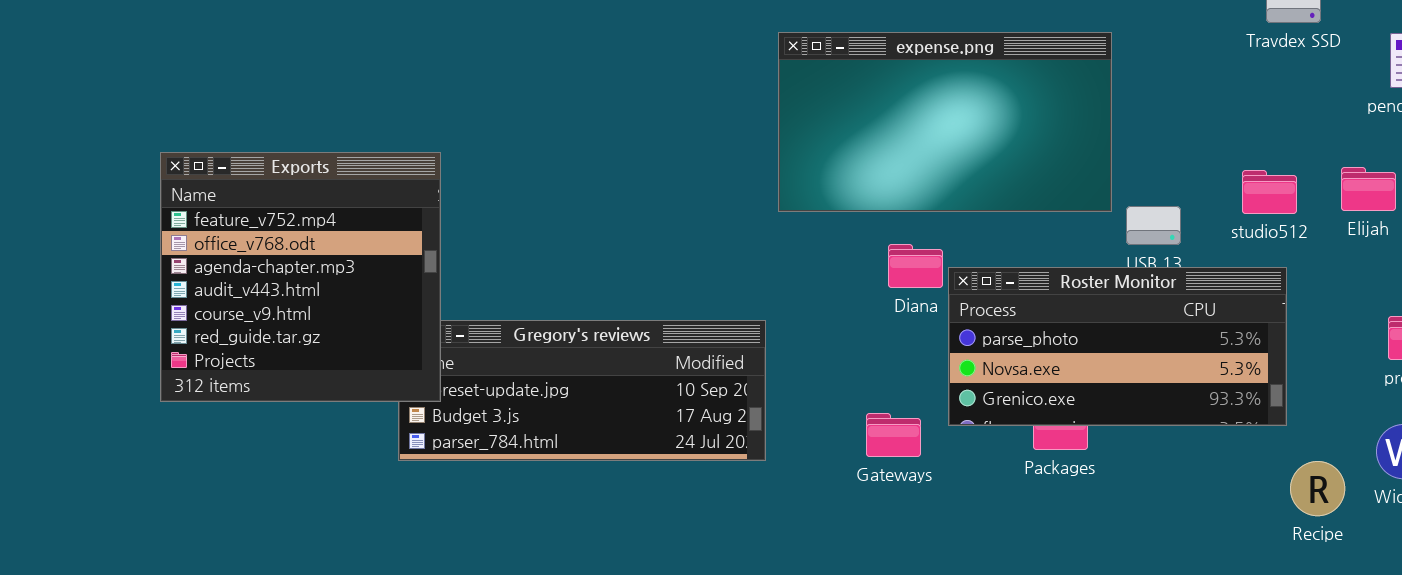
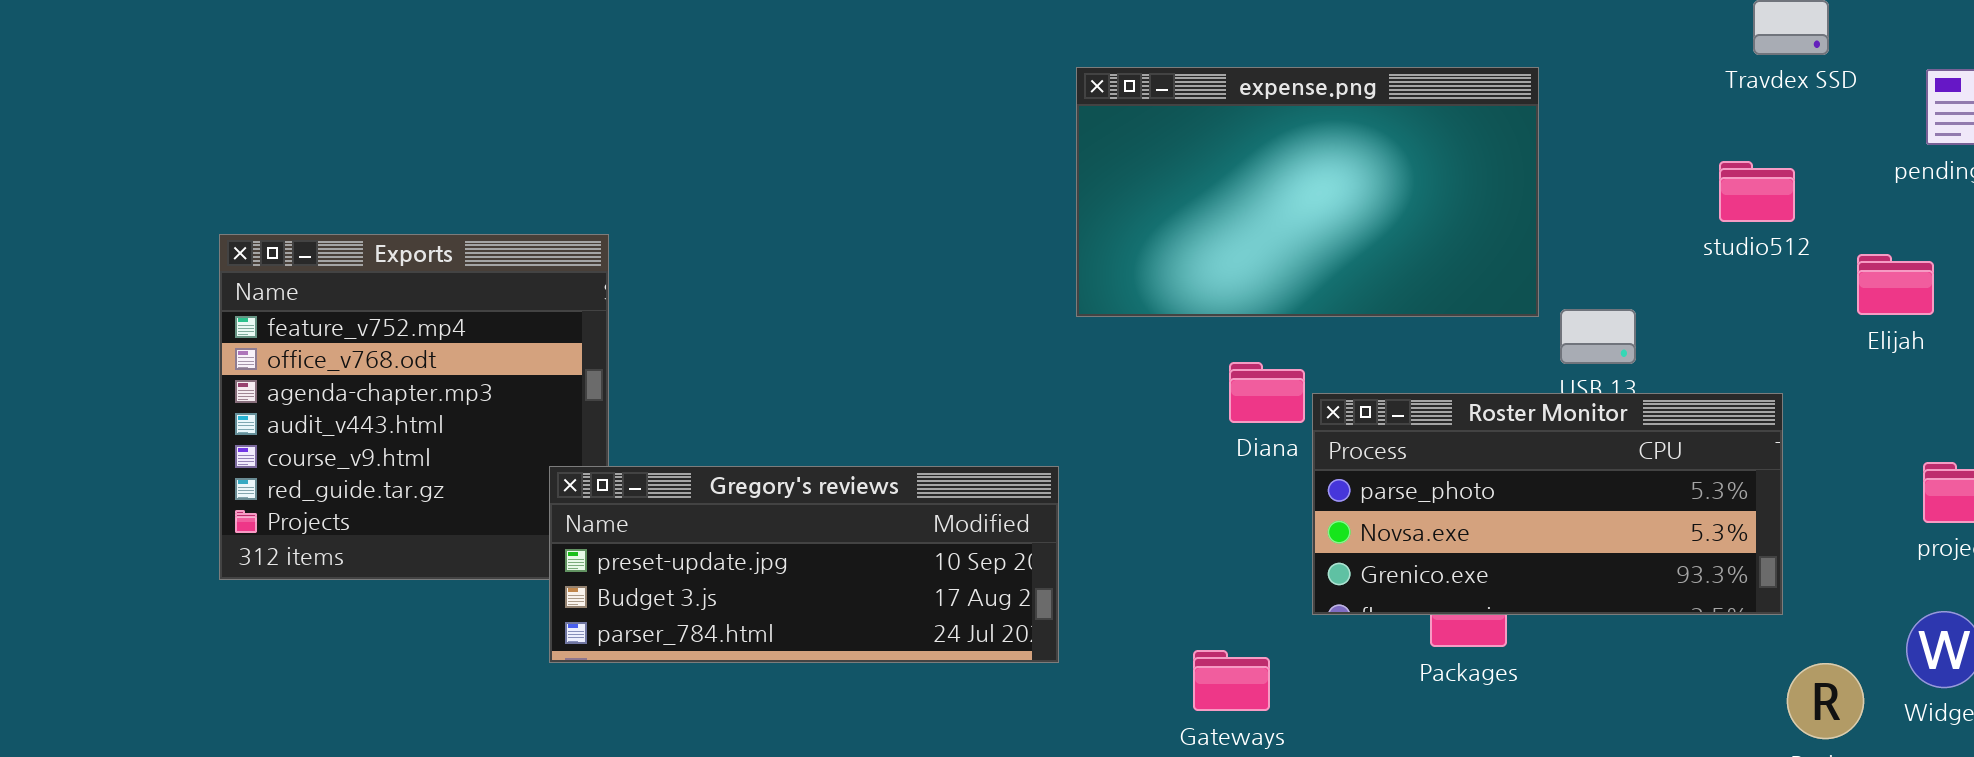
studio512: [1242,170,1297,214] -> [1719,161,1795,222], moved
Gregory's reviews: [398,320,766,461] -> [549,466,1059,663], raised
Gateways: [866,413,921,457] -> [1193,650,1270,711], moved

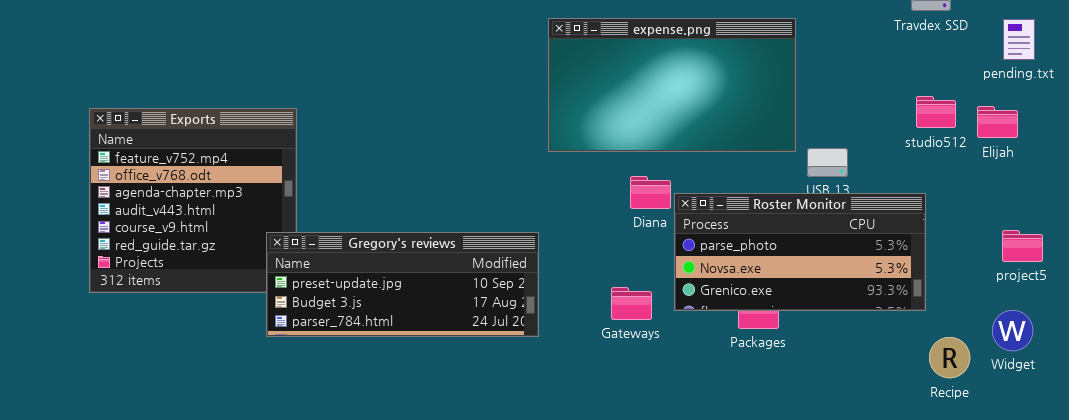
studio512: [1719,161,1795,222] -> [916,96,956,128], moved
Elijah: [1857,254,1934,315] -> [977,106,1018,138], moved
Gateways: [1193,650,1270,711] -> [611,287,652,320], moved

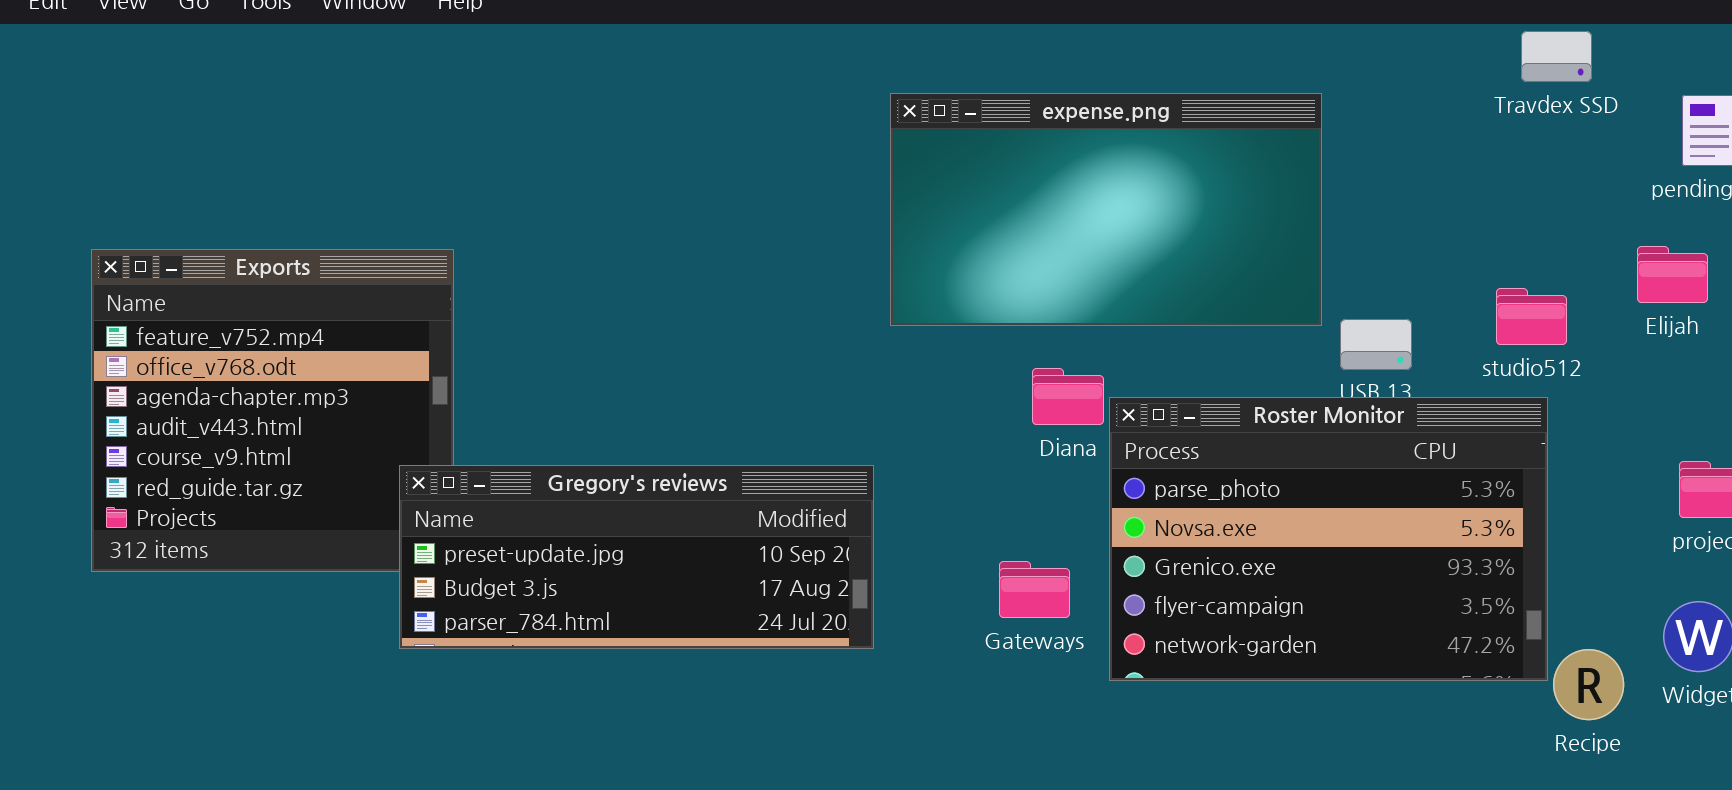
studio512: [916,96,956,128] -> [1496,288,1567,345], moved
Roster Monitor: [674,193,926,311] -> [1109,397,1548,681], resized

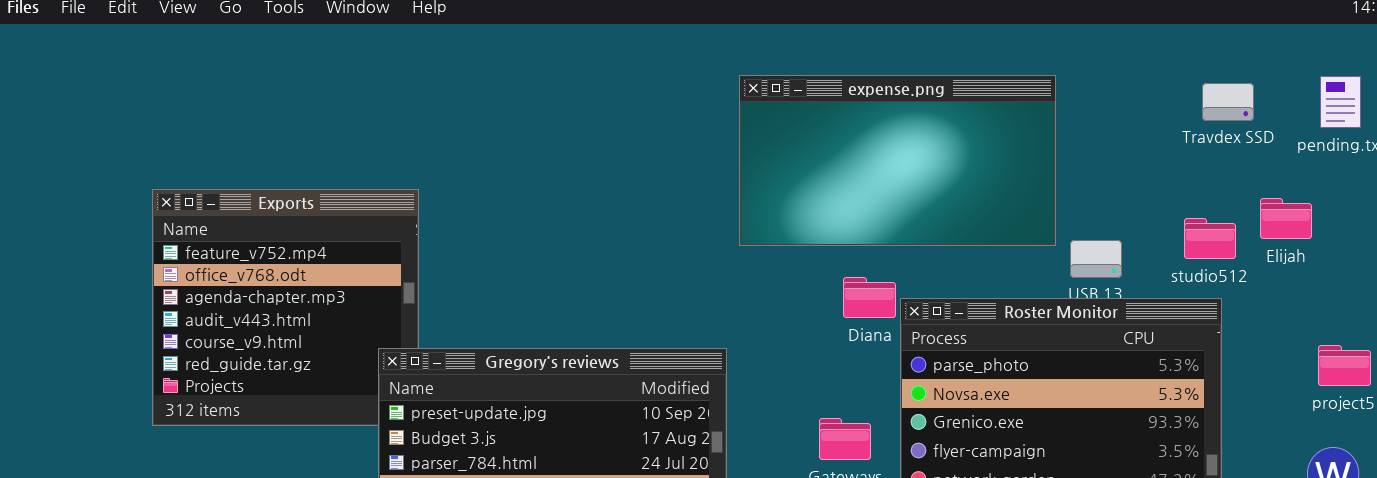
Travdex SSD: [1521,31,1592,82] -> [1202,83,1254,121], moved
Elijah: [1637,246,1708,303] -> [1260,198,1312,239], moved

